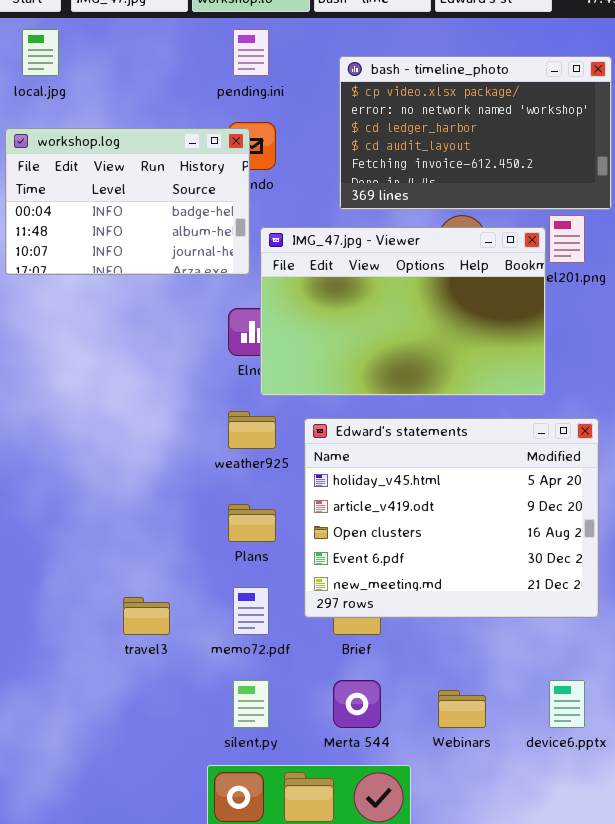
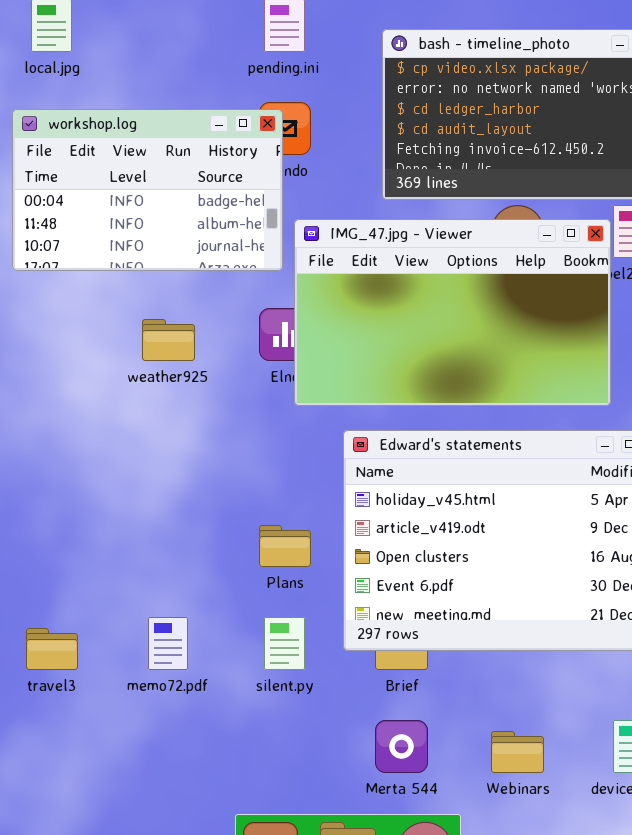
weather925: [228,411,276,449] -> [142,319,195,361], moved
memo72.pdf: [233,587,269,635] -> [148,617,188,670], moved
travel3: [123,597,170,635] -> [26,628,78,670], moved
silent.py: [233,680,269,728] -> [264,617,305,670], moved

